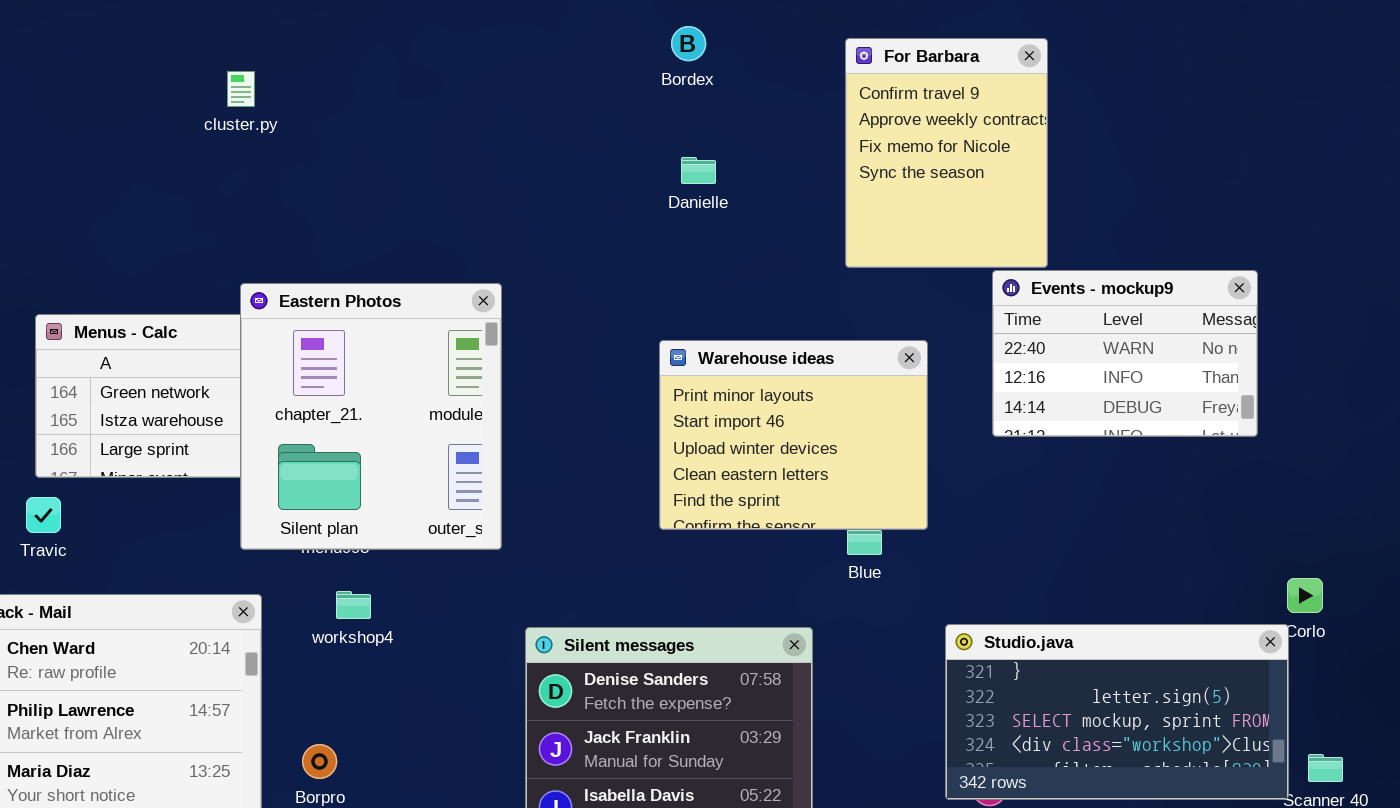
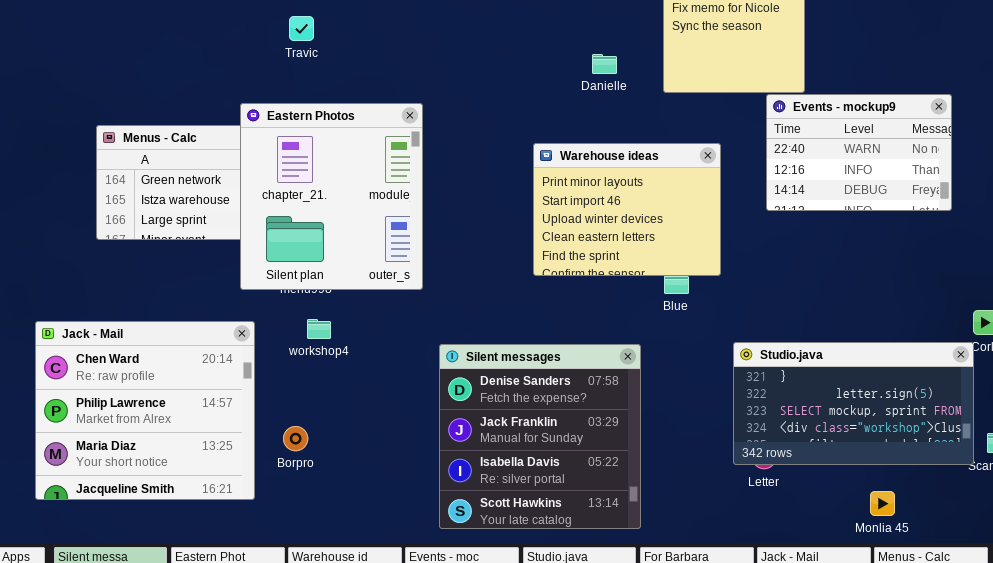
Danielle: [681,157,716,184] -> [592,54,617,74], moved
Travic: [26,497,61,533] -> [289,16,314,41], moved

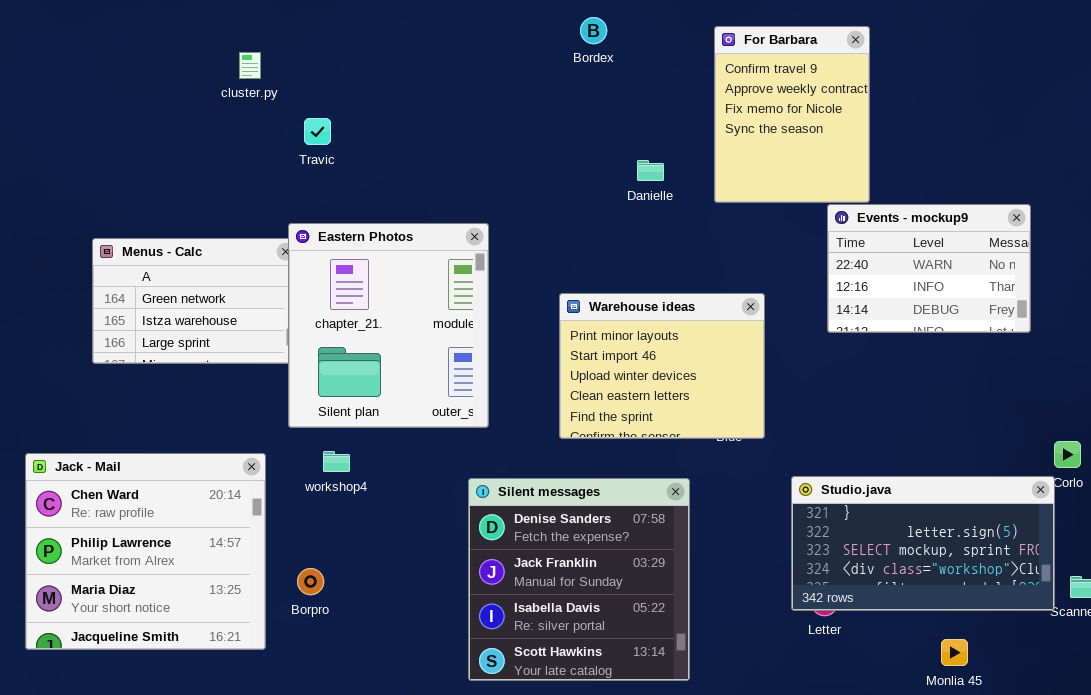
Eastern Photos: [240,103,423,290] -> [288,223,489,428], moved
Warehouse ideas: [533,143,721,276] -> [559,293,765,439], moved

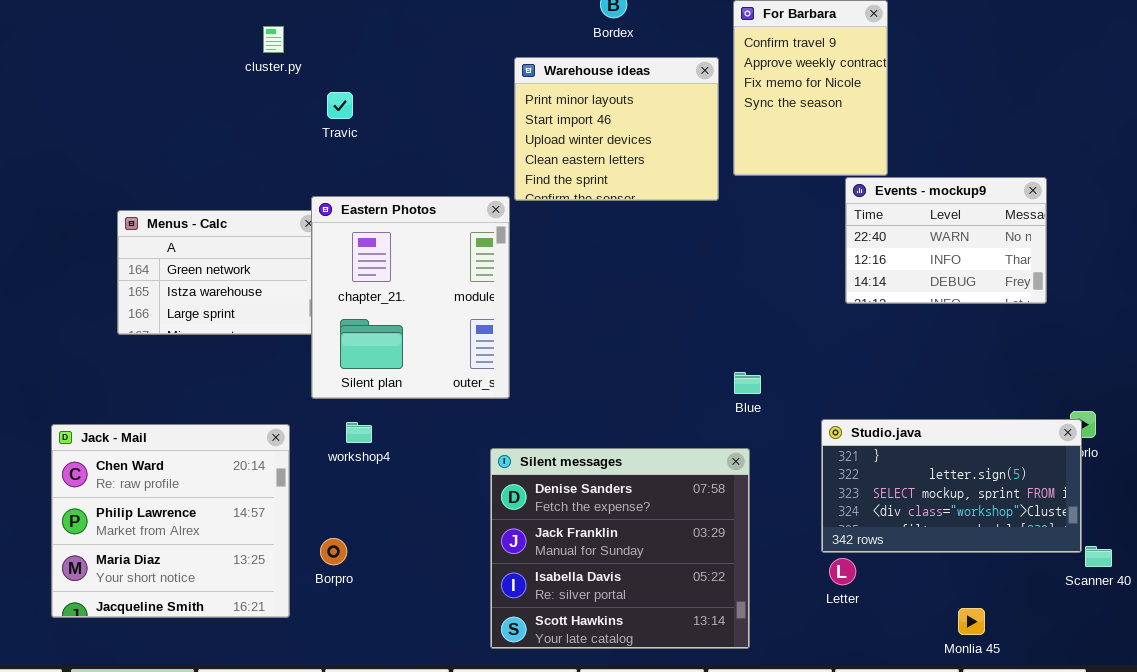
Warehouse ideas: [559,293,765,439] -> [514,57,719,201], moved
Studio.java: [791,476,1055,611] -> [821,419,1082,553], moved
Silent messages: [468,478,690,681] -> [490,448,750,649], resized

